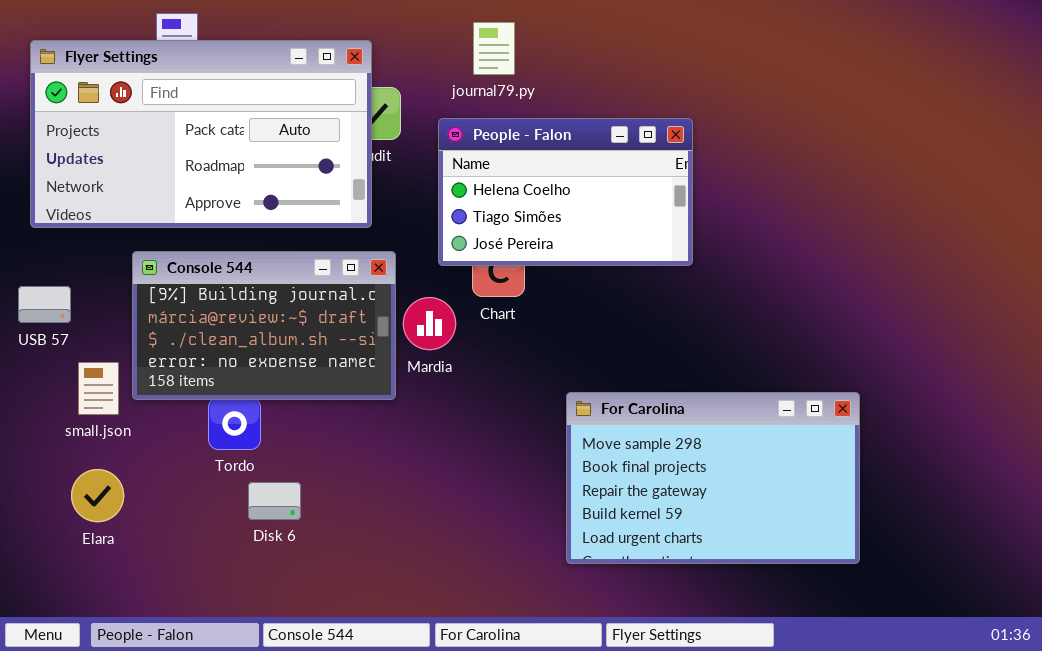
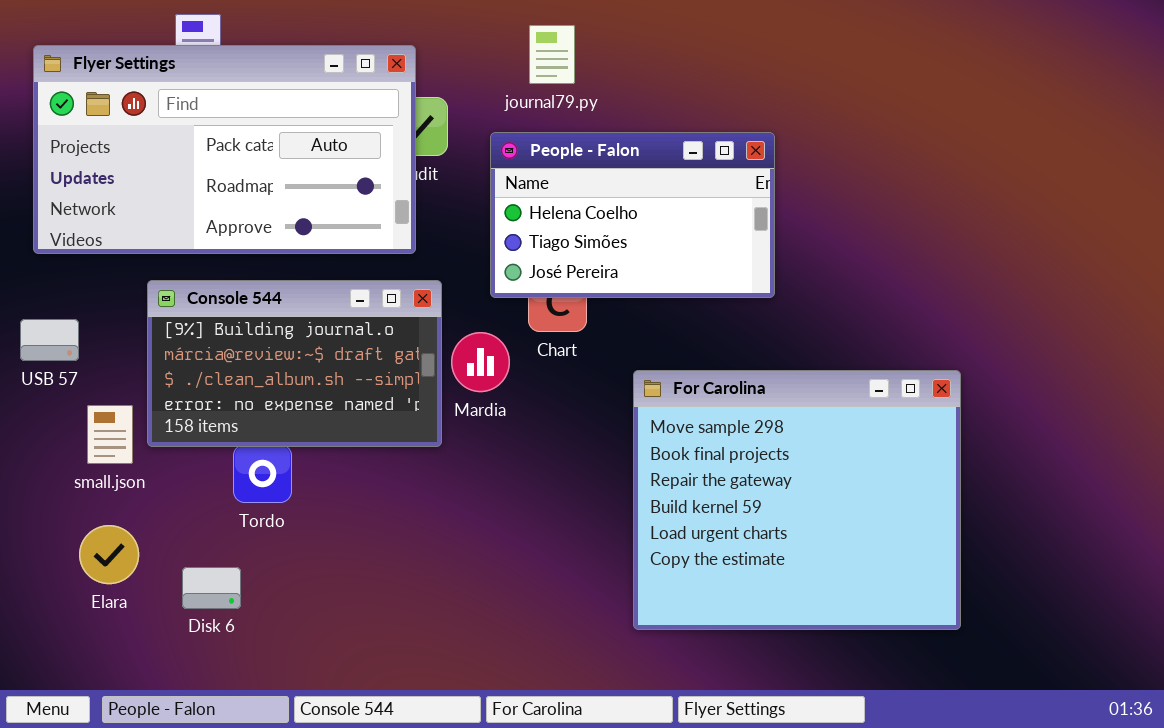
For Carolina: [566,392,860,564] -> [633,370,961,630], resized
Disk 6: [248,482,301,520] -> [182,567,241,609], moved

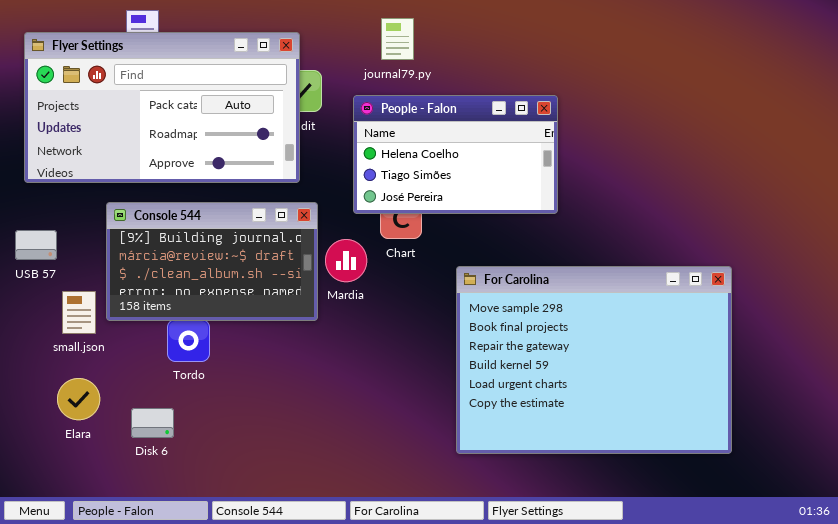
For Carolina: [633,370,961,630] -> [456,266,732,454], resized

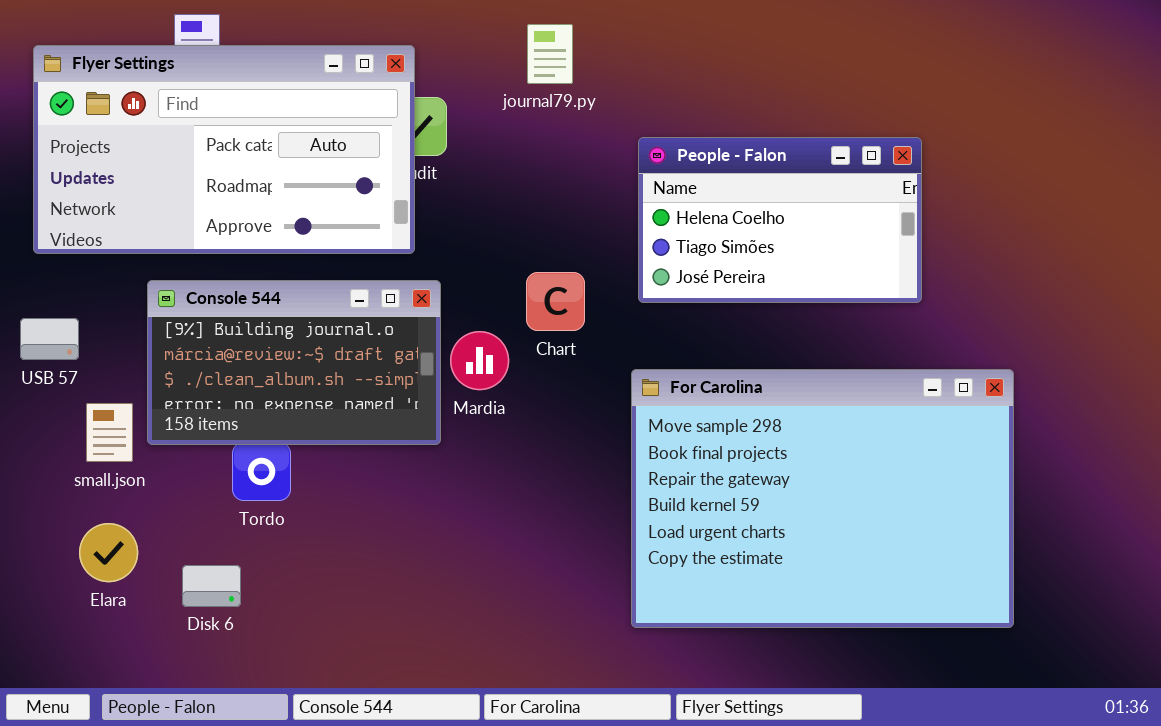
People - Falon: [353,95,558,214] -> [638,137,922,303], moved

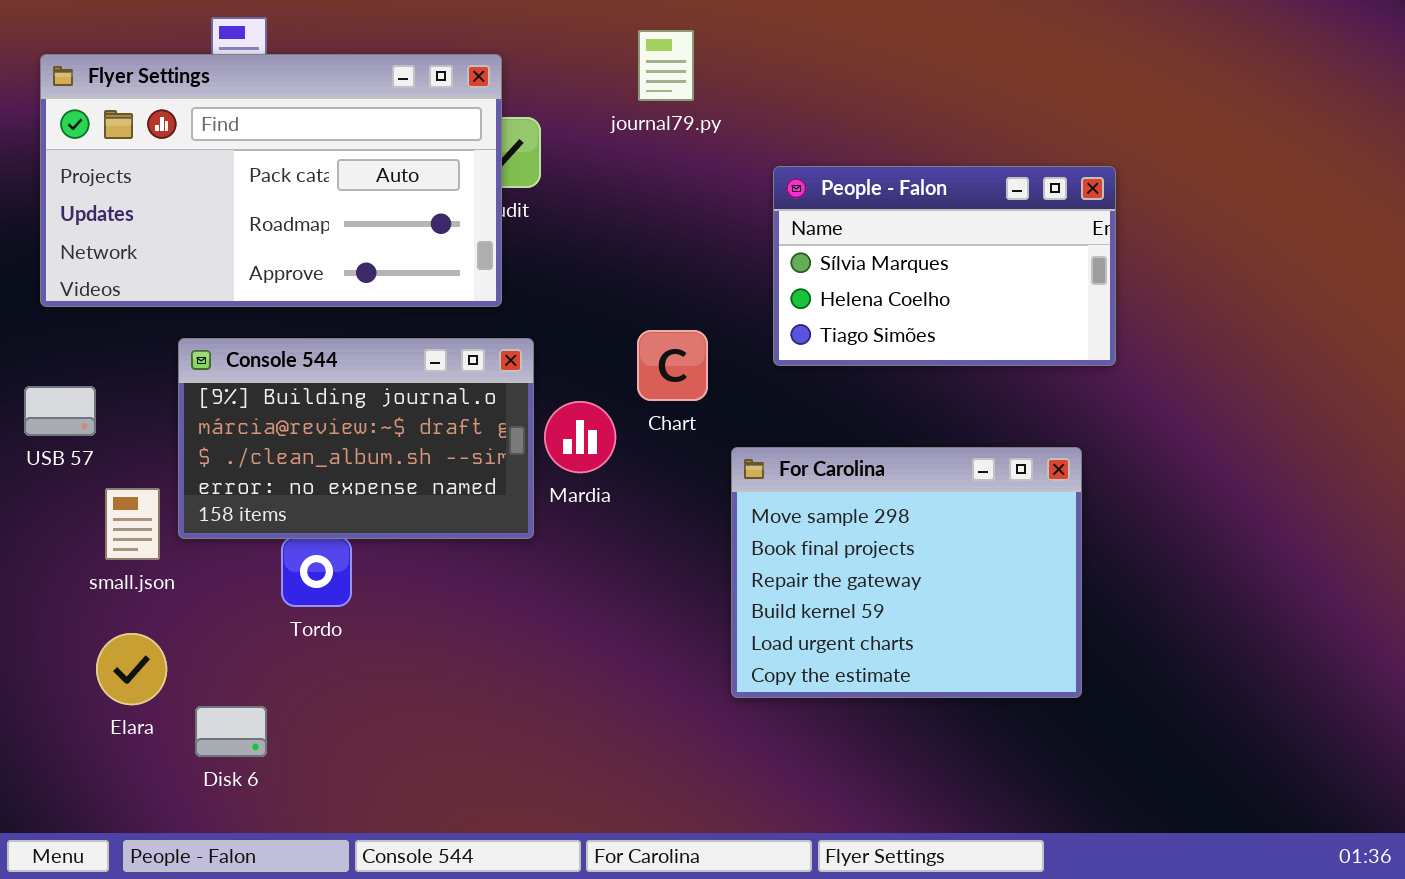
People - Falon: [638,137,922,303] -> [773,166,1116,366], scrolled up 1 row
For Carolina: [631,369,1014,628] -> [731,447,1082,698], moved, resized
Disk 6: [182,565,241,607] -> [195,706,267,757], moved

